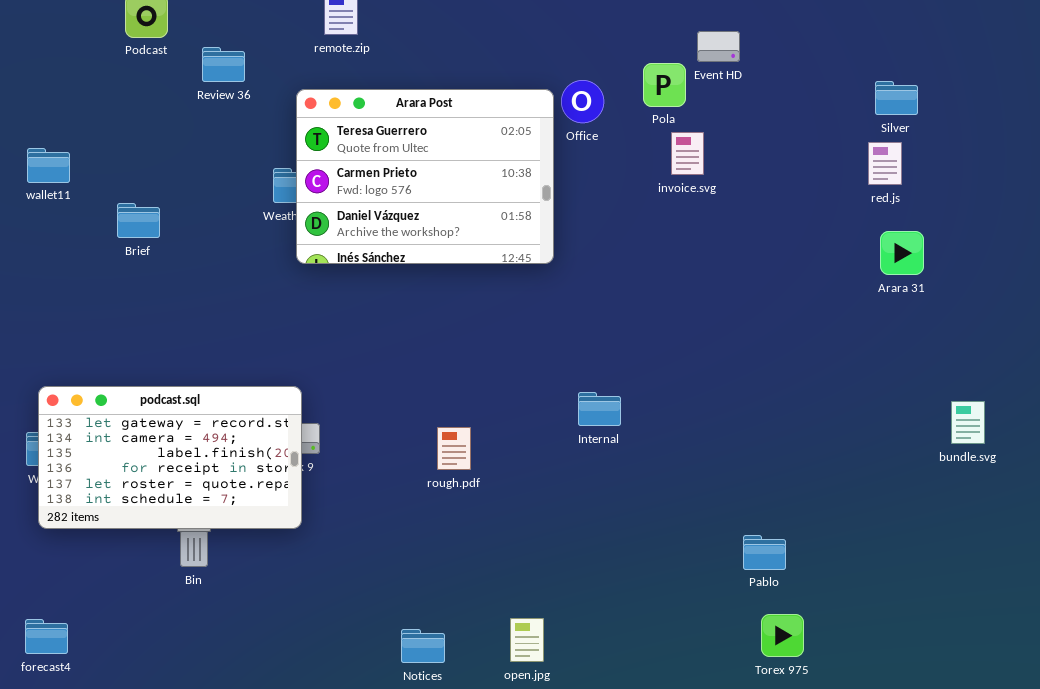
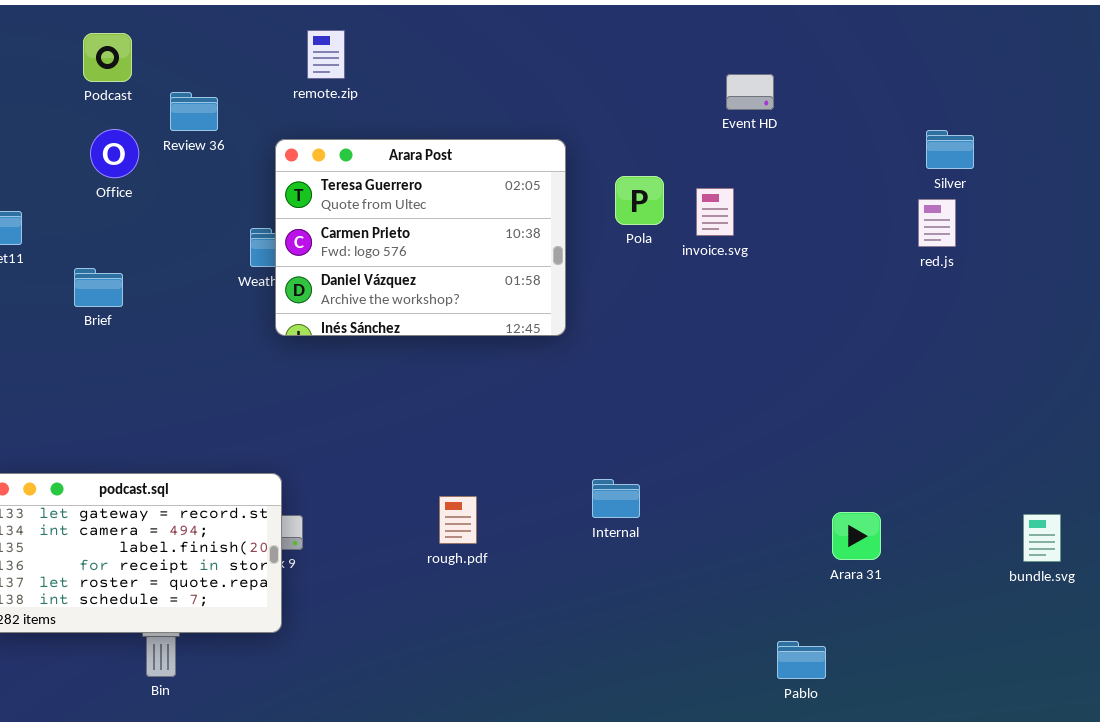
Pola: [643,63,686,107] -> [615,176,664,225], moved
Office: [561,80,604,123] -> [90,129,139,178], moved
Arara 31: [880,231,924,275] -> [832,512,881,560], moved
bundle.svg: [951,401,985,444] -> [1023,514,1061,562], moved
rough.pdf: [437,427,471,470] -> [439,496,477,544], moved

